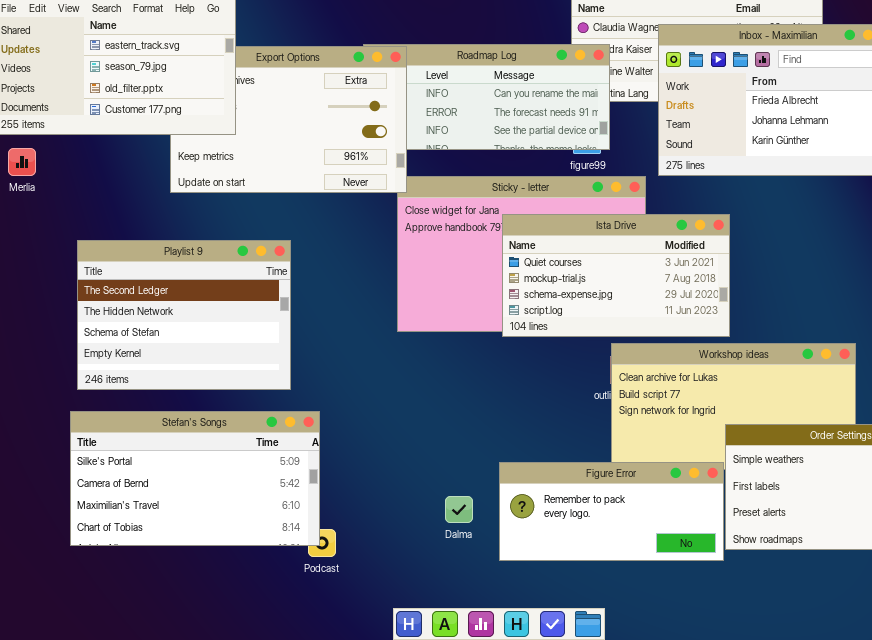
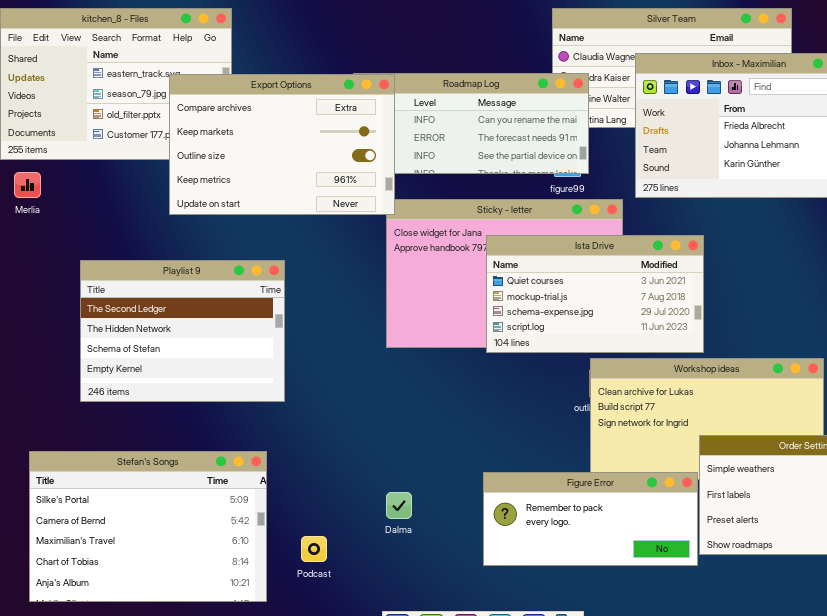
Export Options: [170,46,407,193] -> [169,74,395,215], raised
Stefan's Songs: [70,411,320,546] -> [29,451,267,602], moved, resized
Dalma: [445,496,473,523] -> [386,492,412,519], moved

